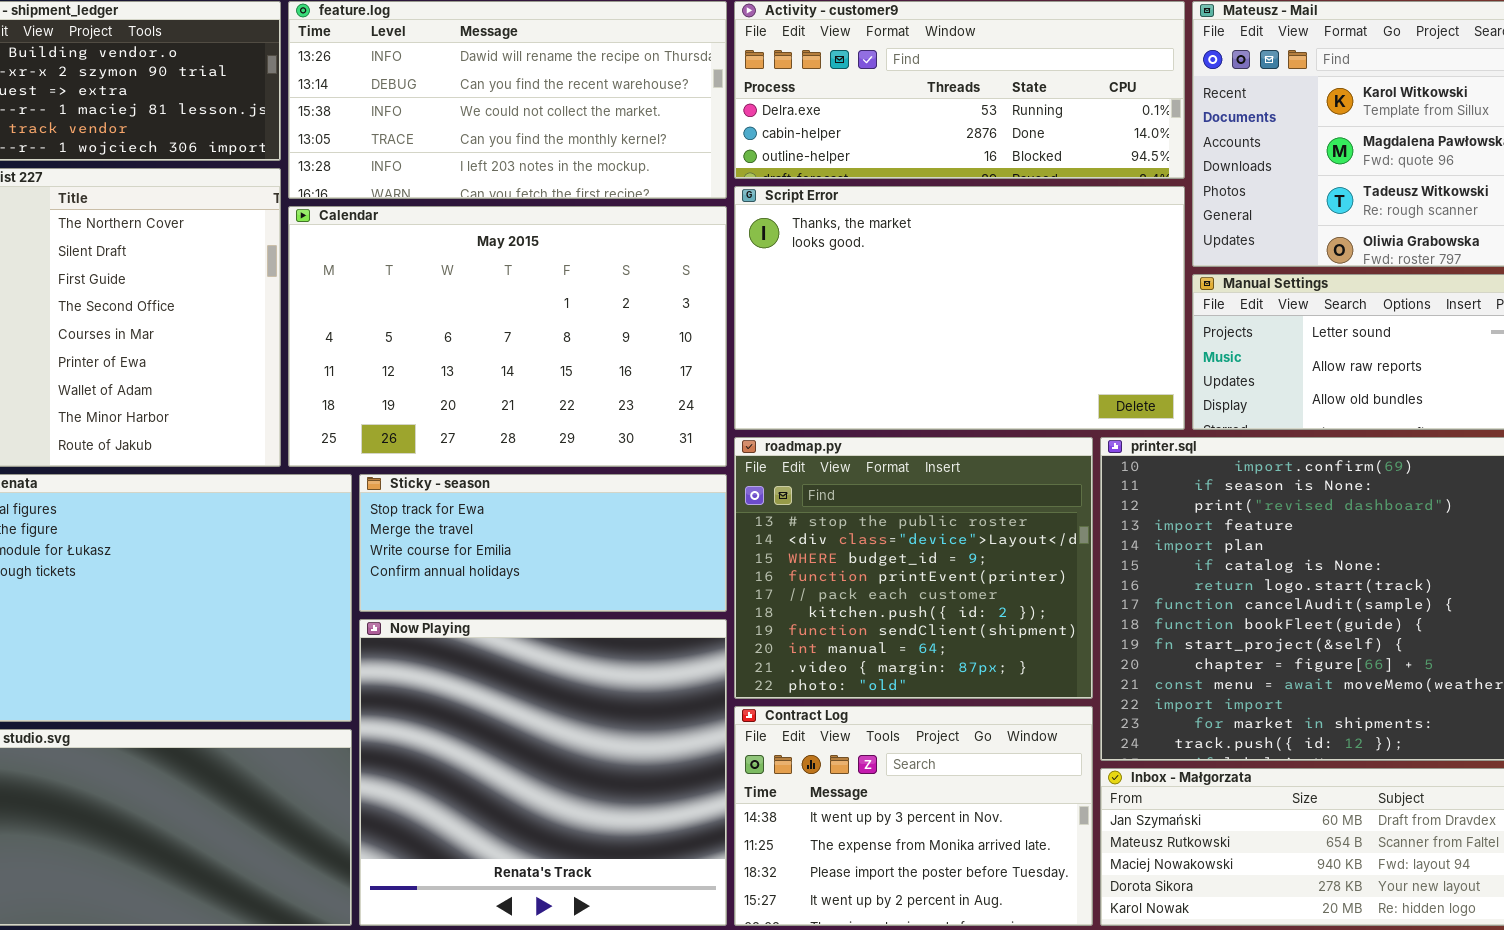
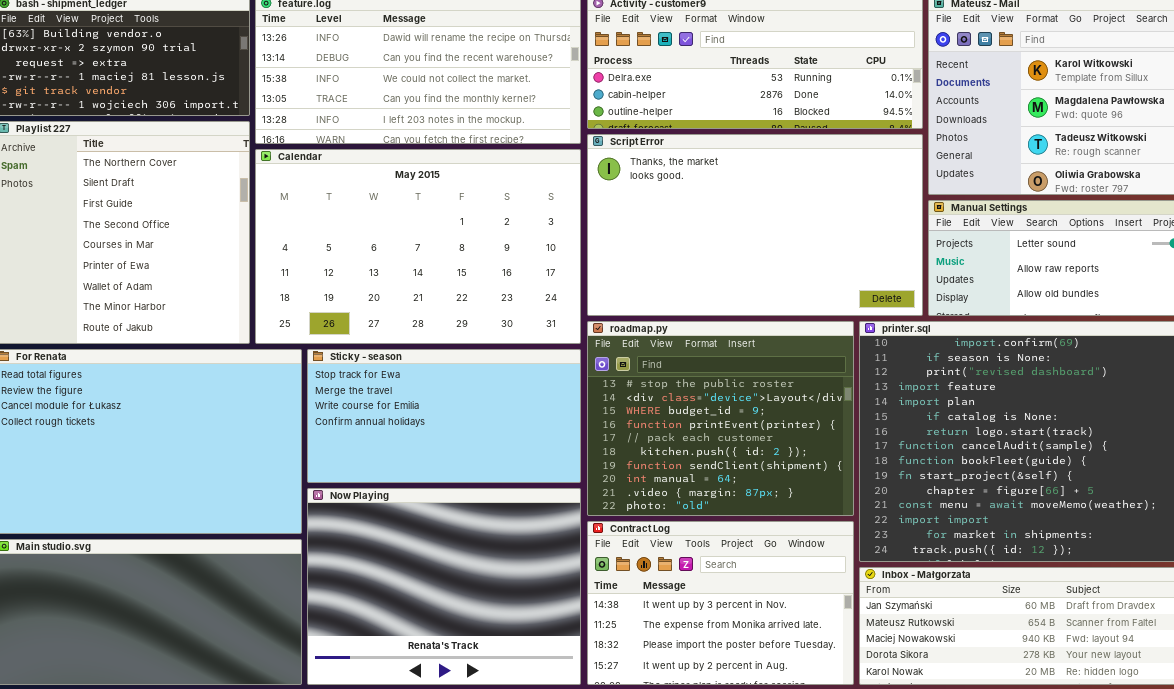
Sticky - season: [359,474,727,612] -> [307,349,581,483], resized
Now Playing: [359,619,727,926] -> [307,488,581,685], resized

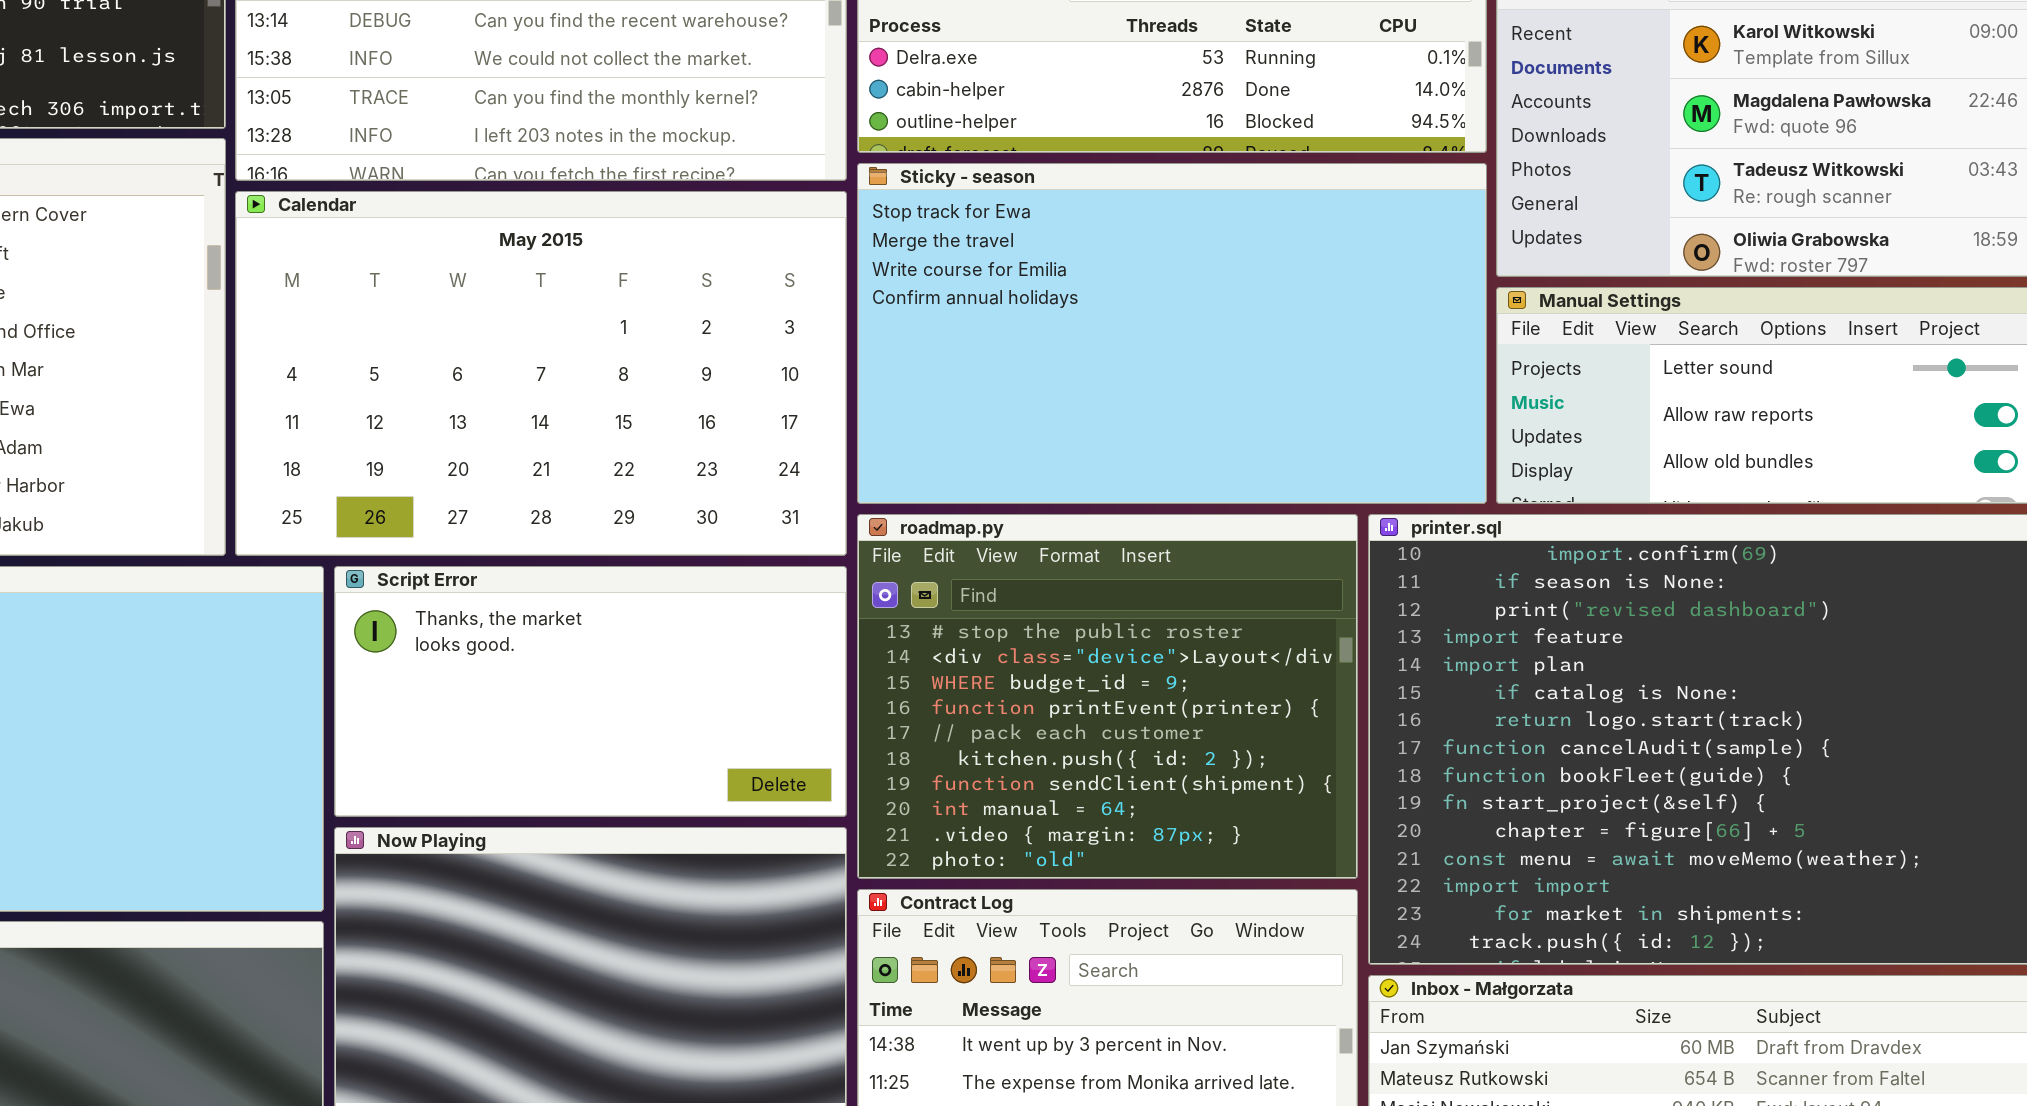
Script Error: [587,134,923,316] -> [334,566,847,817], moved, resized
Sticky - season: [307,349,581,483] -> [857,163,1487,504], moved, resized

